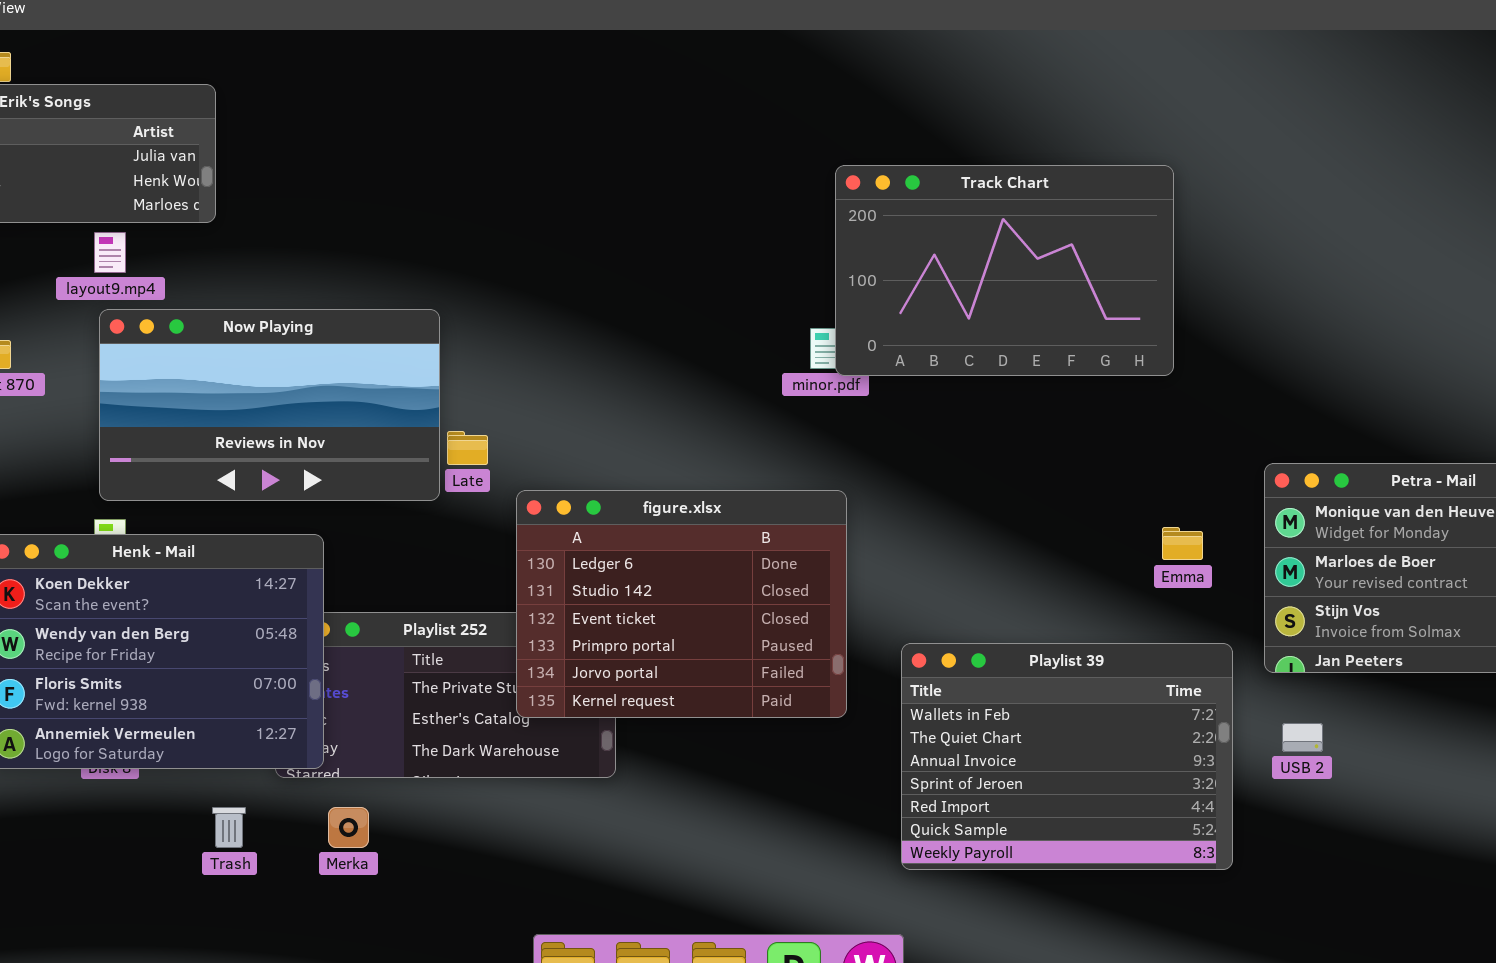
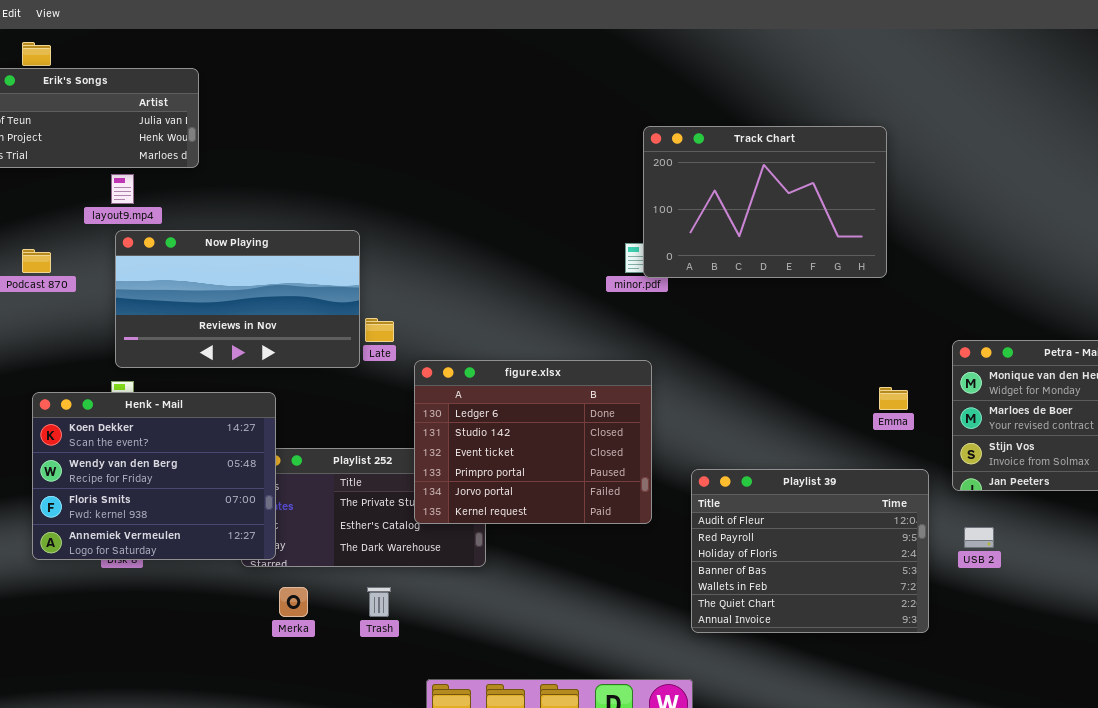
Playlist 39: [901,643,1233,870] -> [691,469,929,633], scrolled up 4 rows
Trash: [212,807,246,848] -> [367,587,391,617], moved

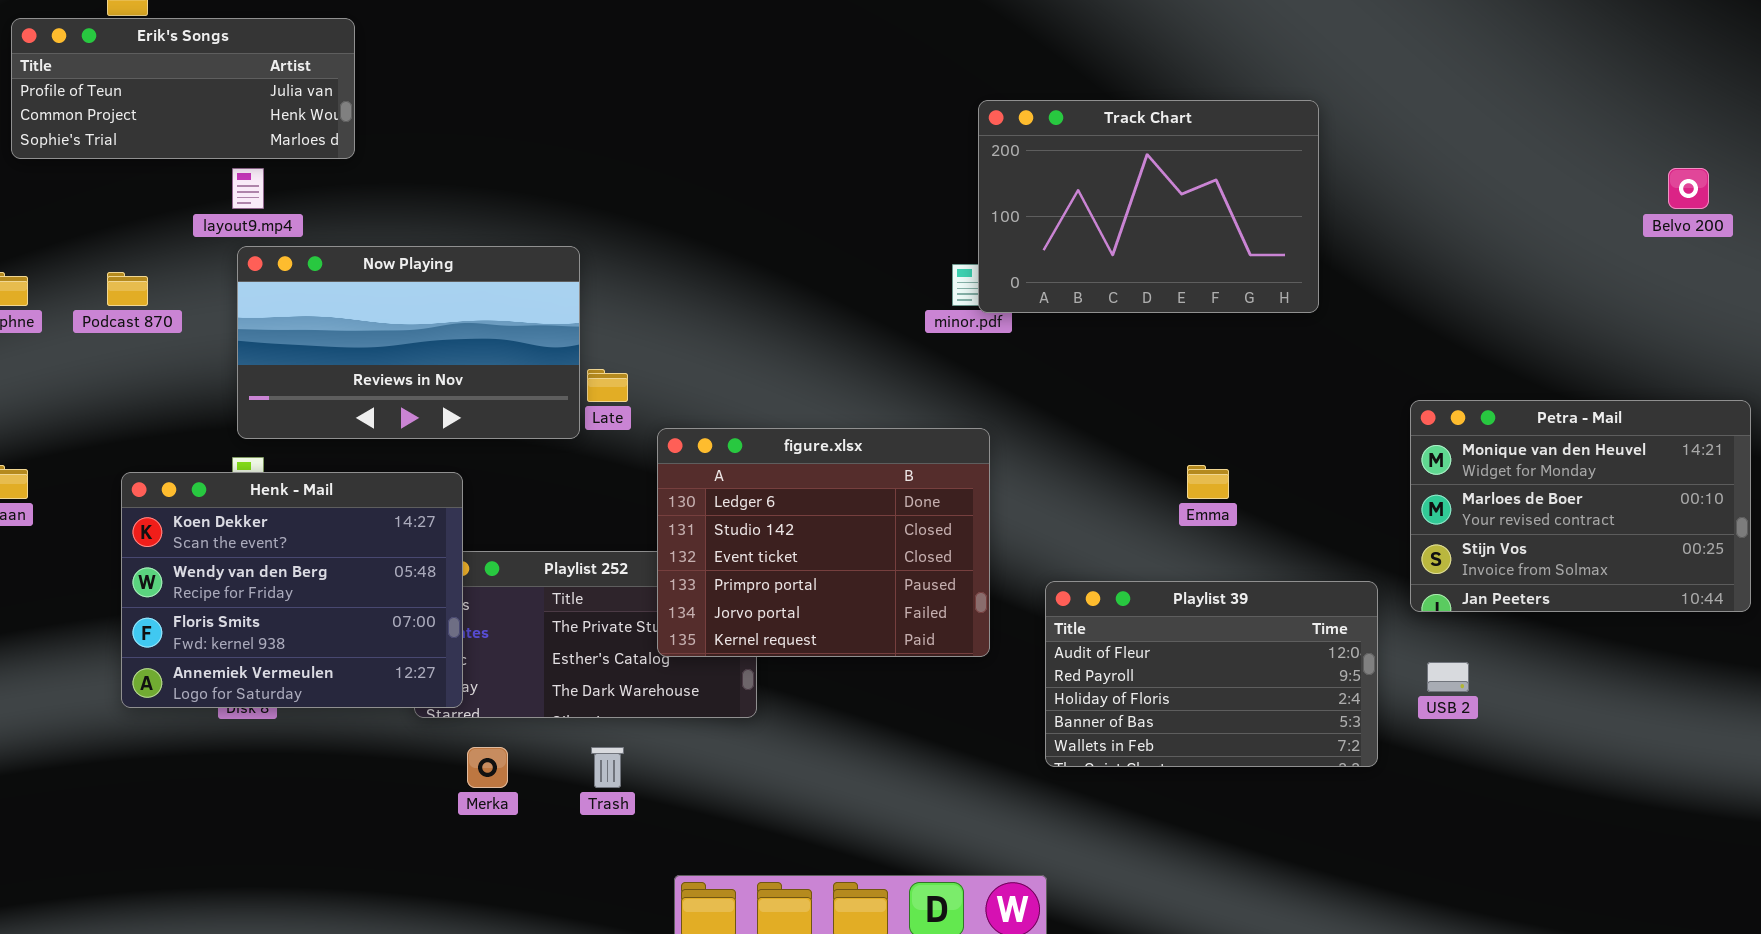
Emma: [879,387,908,410] -> [1187,465,1229,499], moved
Playlist 39: [691,469,929,633] -> [1045,581,1378,767], resized

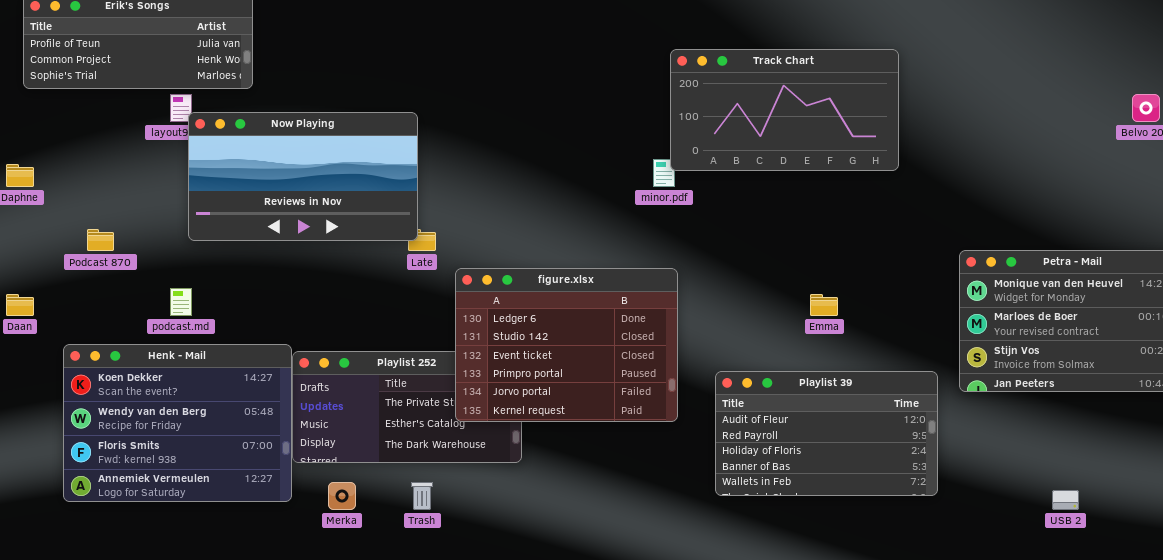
Track Chart: [978,100,1319,313] -> [670,49,899,171], resized
Now Playing: [237,246,580,439] -> [188,112,418,241], moved
Podcast 870: [107,272,148,306] -> [87,229,114,251], moved
Henk - Mail: [121,472,463,708] -> [63,344,292,502], moved
USB 2: [1427,662,1469,692] -> [1052,490,1079,510], moved

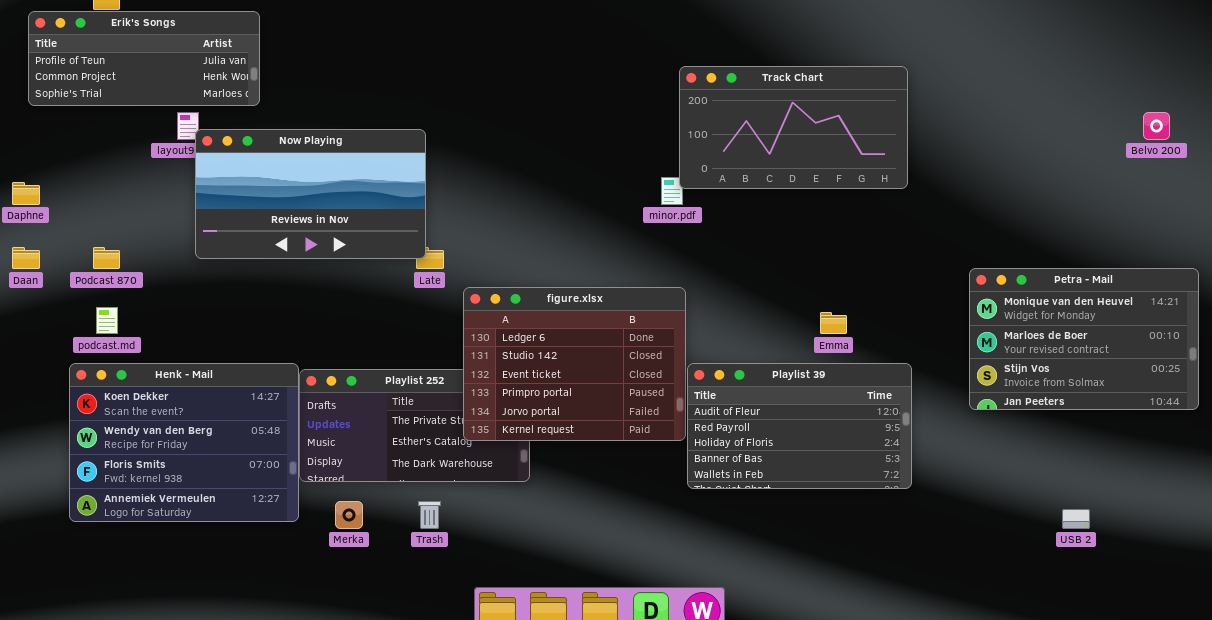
podcast.md: [170,288,192,316] -> [96,307,118,334], moved
Daan: [6,294,34,316] -> [12,247,40,269], moved
Playlist 39: [715,371,938,496] -> [687,363,912,489], moved

